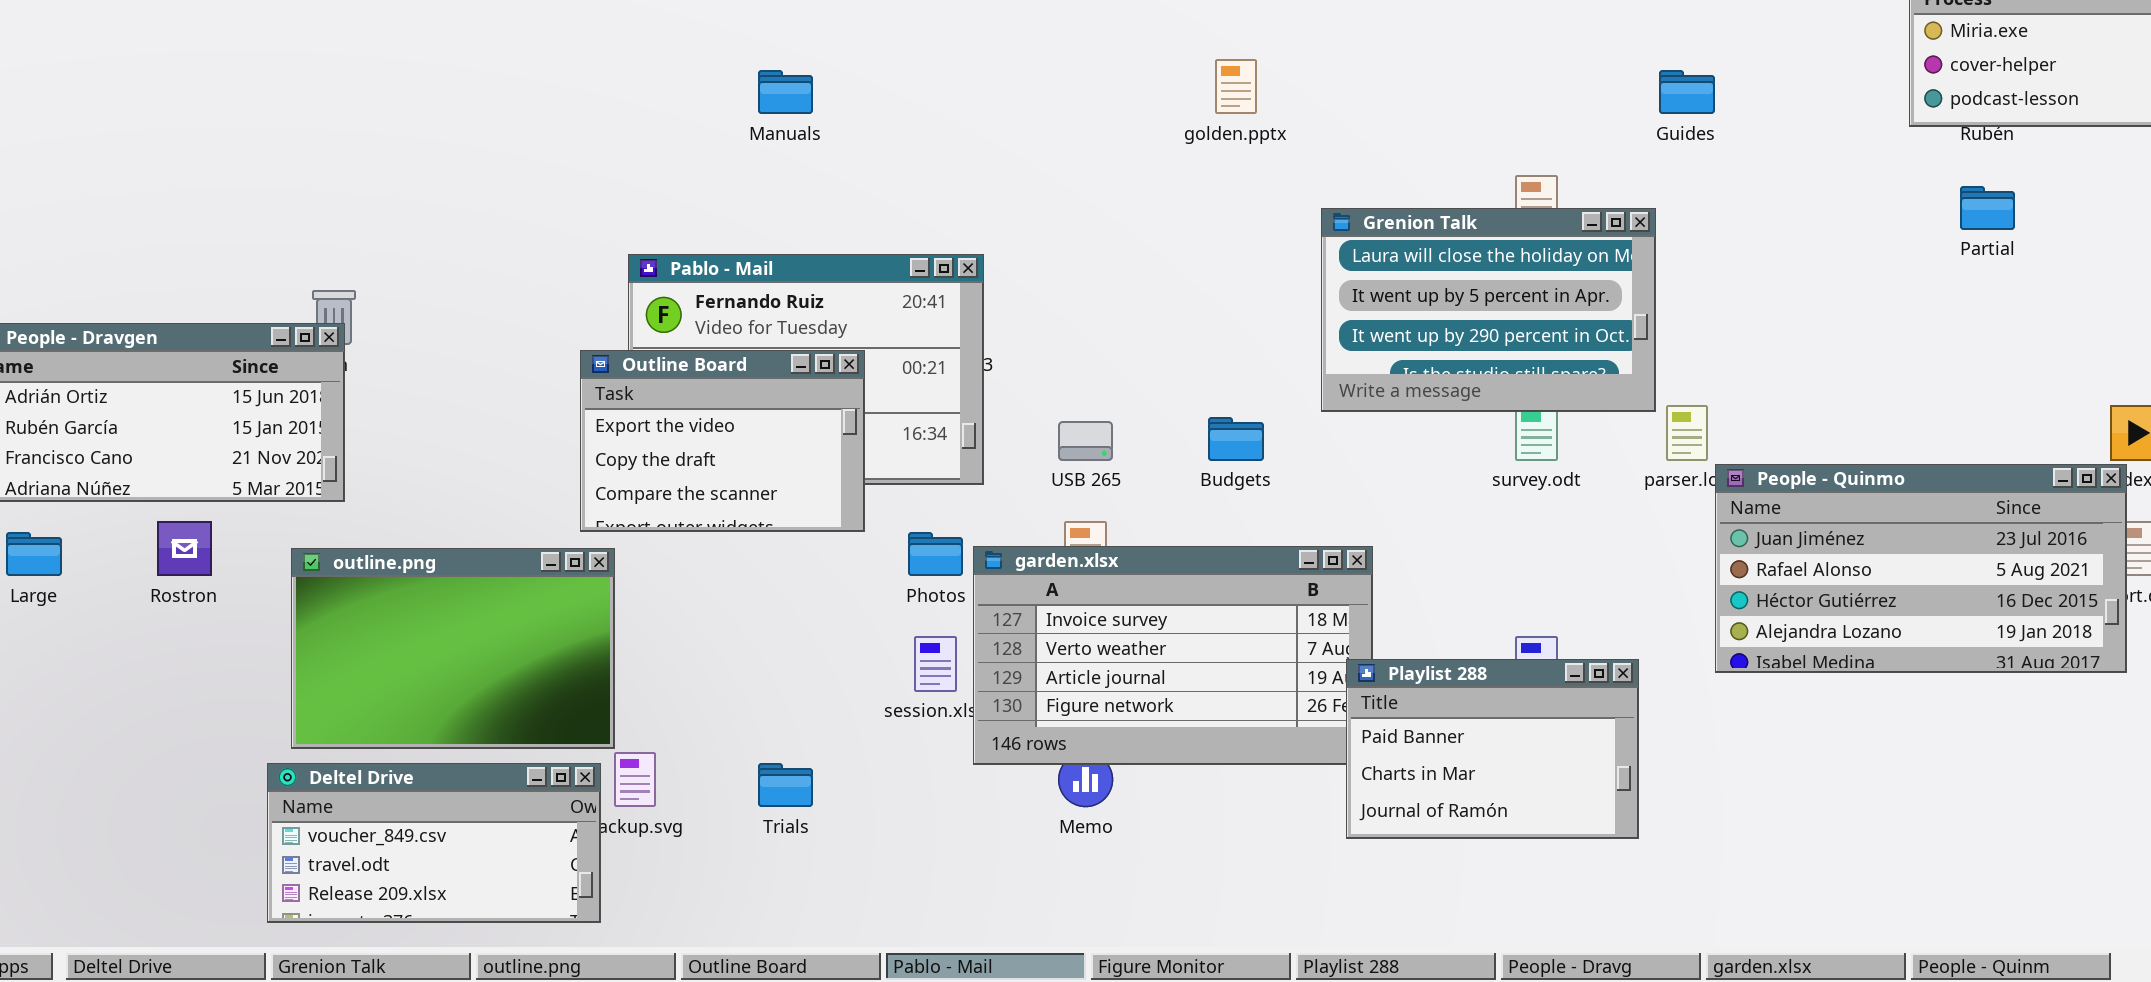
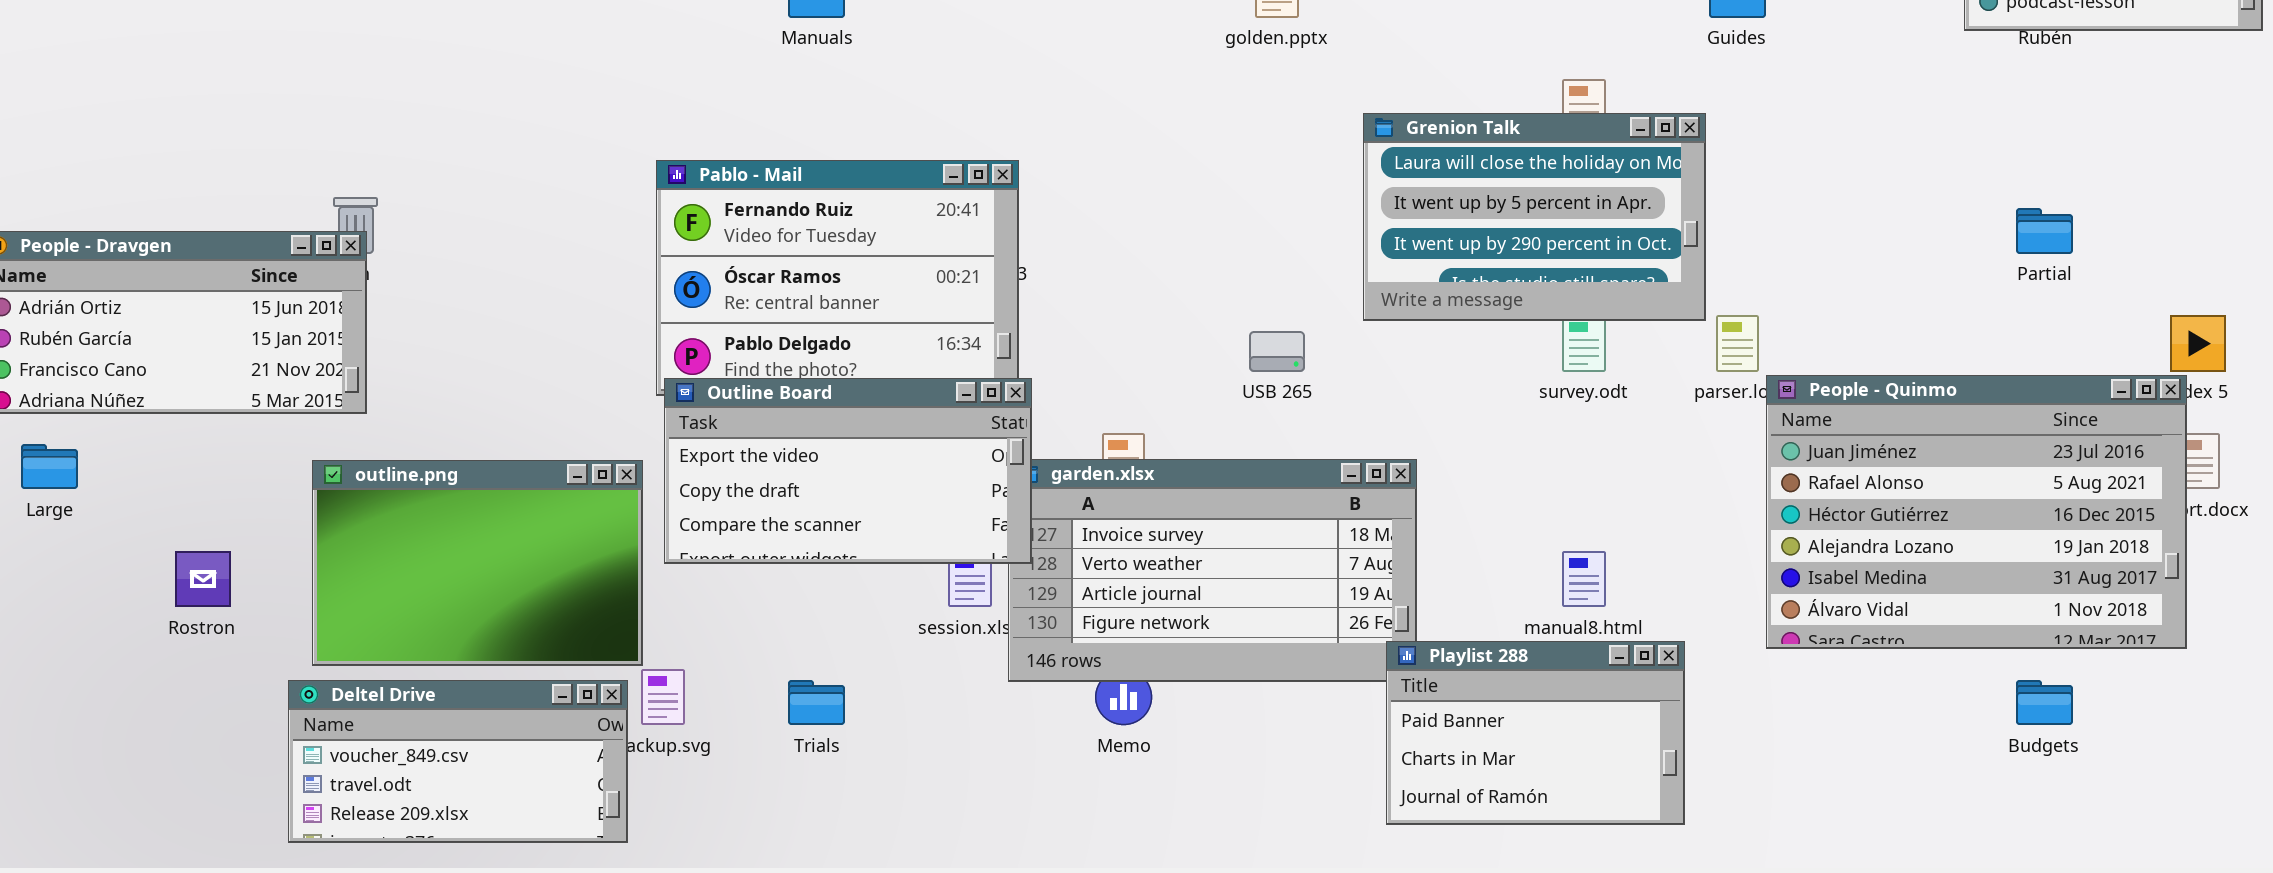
Partial: [1960,186,2015,230] -> [2016,208,2073,254], moved
Outline Board: [580,350,865,532] -> [664,378,1032,564], moved, resized
Budgets: [1208,417,1264,461] -> [2016,680,2073,725], moved
USB 265: [1058,421,1113,461] -> [1249,331,1305,372], moved
People - Quinmo: [1715,464,2127,673] -> [1766,375,2187,649], resized
Rostron: [157,521,212,576] -> [175,551,231,607], moved
Playlist 288: [1346,659,1639,839] -> [1386,641,1685,825], moved

